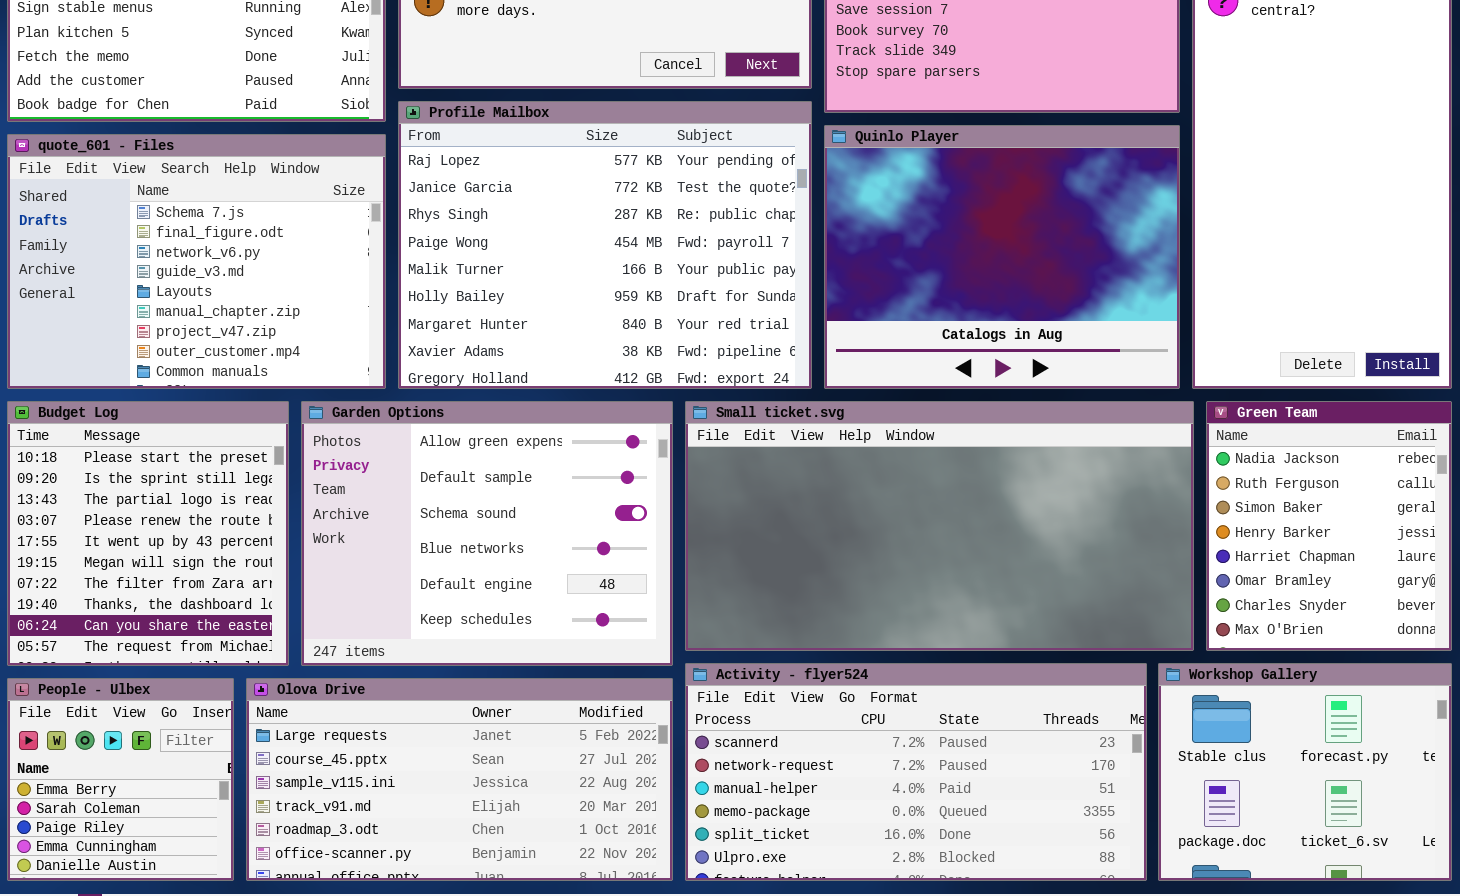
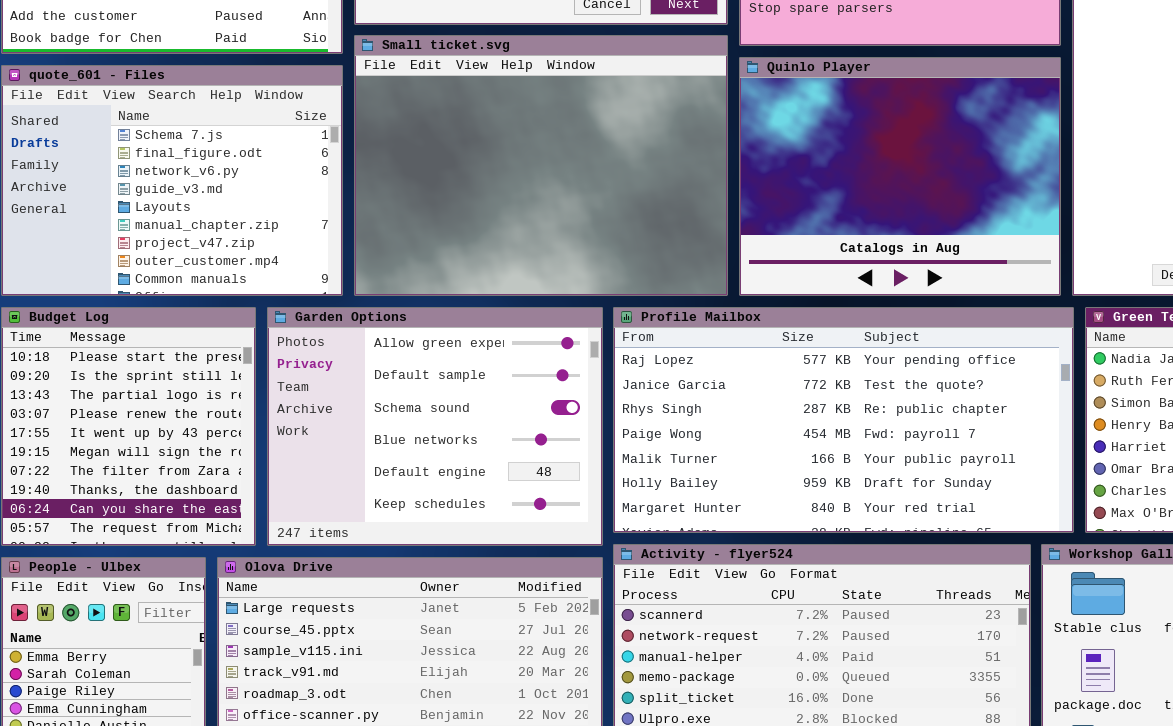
Profile Mailbox: [398,101,812,389] -> [613,307,1074,533], moved, resized
Small ticket.svg: [685,401,1194,651] -> [354,35,728,296], moved, resized

